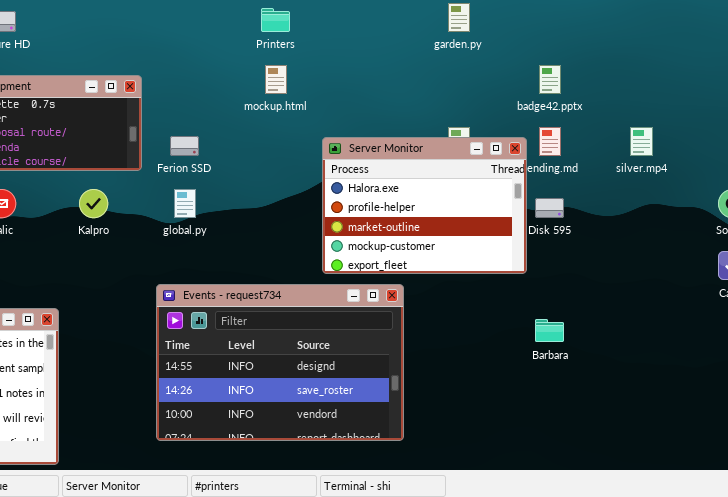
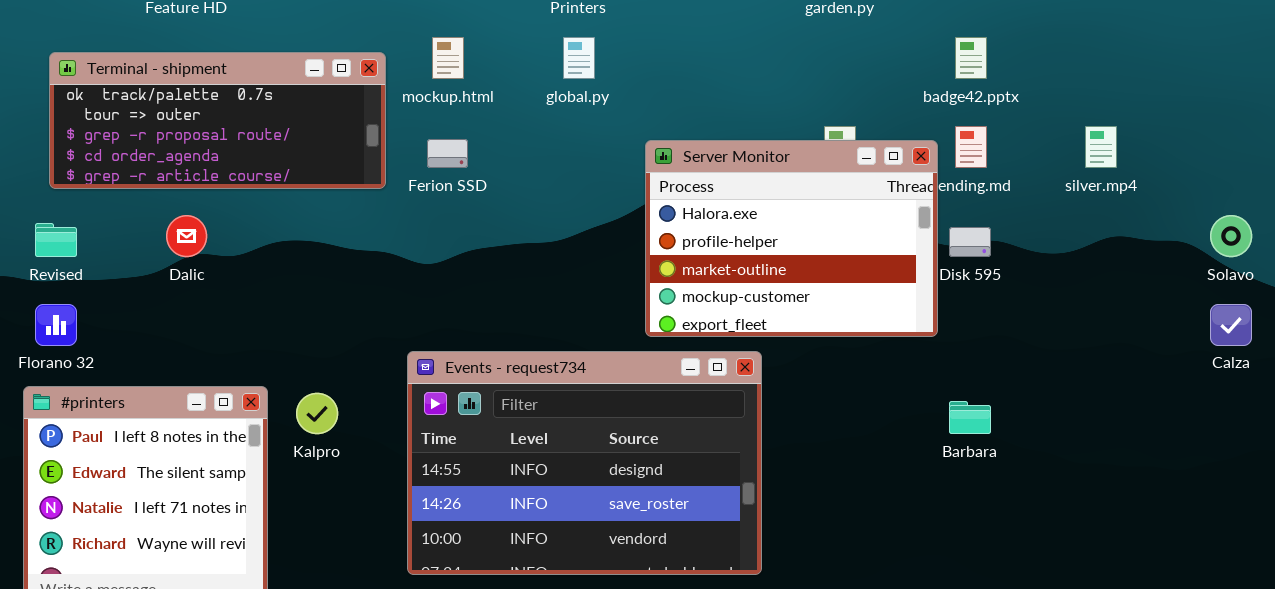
mockup.html: [265,65,287,94] -> [432,37,464,79], moved
Kalpro: [79,189,108,218] -> [296,393,338,434], moved
global.py: [174,189,196,218] -> [563,37,595,79], moved

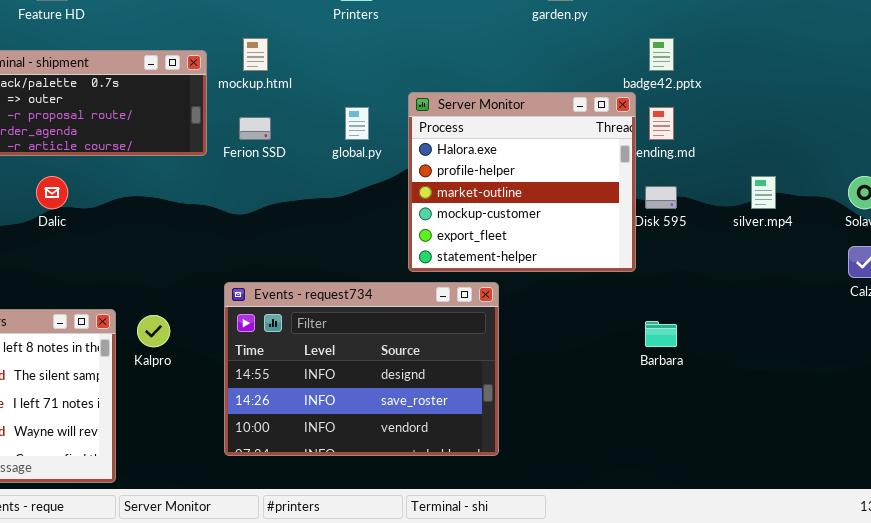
global.py: [563,37,595,79] -> [345,107,369,140], moved
silver.mp4: [1085,126,1117,168] -> [751,176,776,209], moved
Server Monitor: [645,140,938,337] -> [408,92,636,272], resized

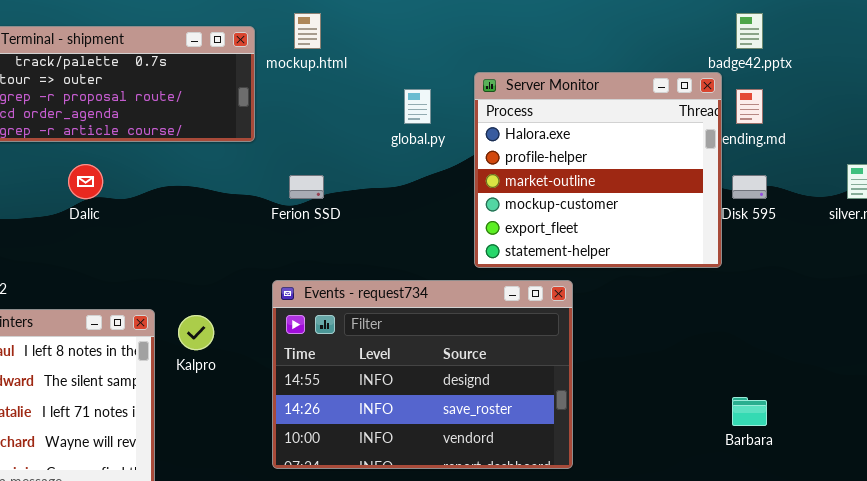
Ferion SSD: [239,117,271,140] -> [289,175,324,199], moved
Barbara: [645,321,677,347] -> [732,397,767,426], moved

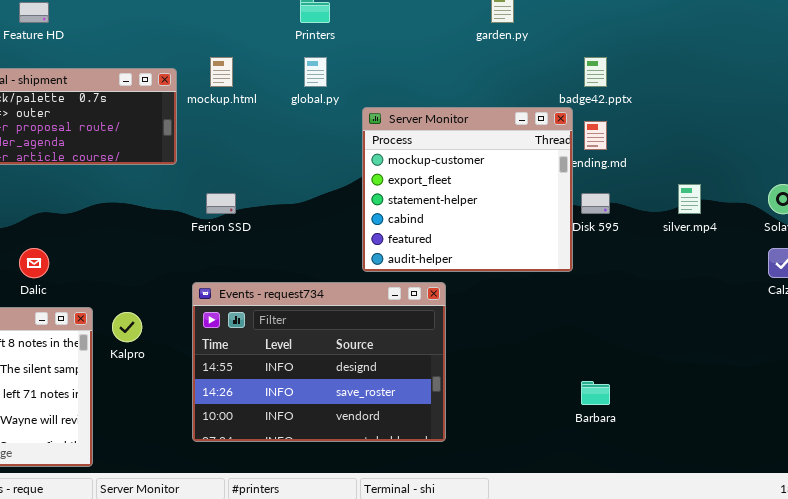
Server Monitor: [474,72,722,268] -> [362,107,573,272], scrolled down 3 rows
global.py: [404,89,431,124] -> [304,57,327,87], moved
Dalic: [68,164,103,199] -> [19,248,49,278], moved

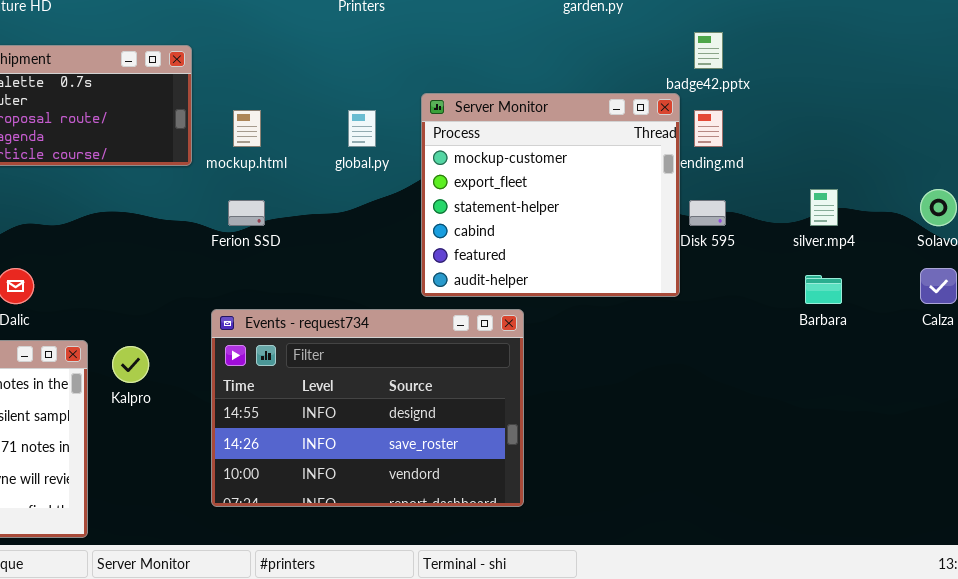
mockup.html: [210,57,233,87] -> [233,110,261,147], moved
global.py: [304,57,327,87] -> [348,110,376,147], moved
Barbara: [581,381,610,405] -> [805,275,842,304], moved

